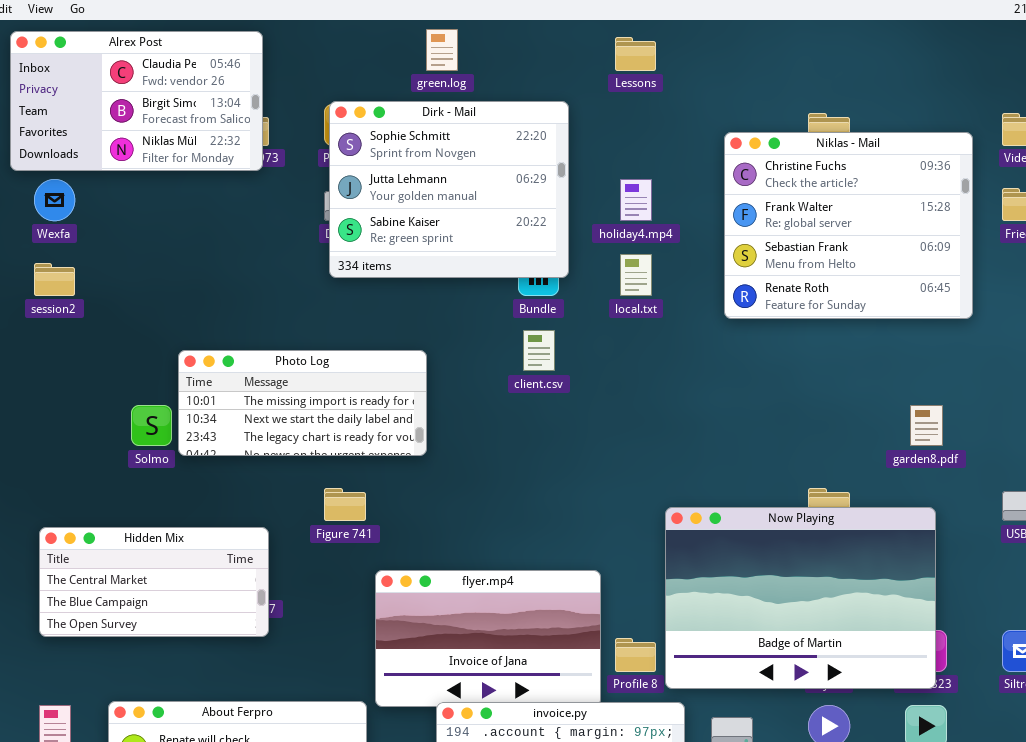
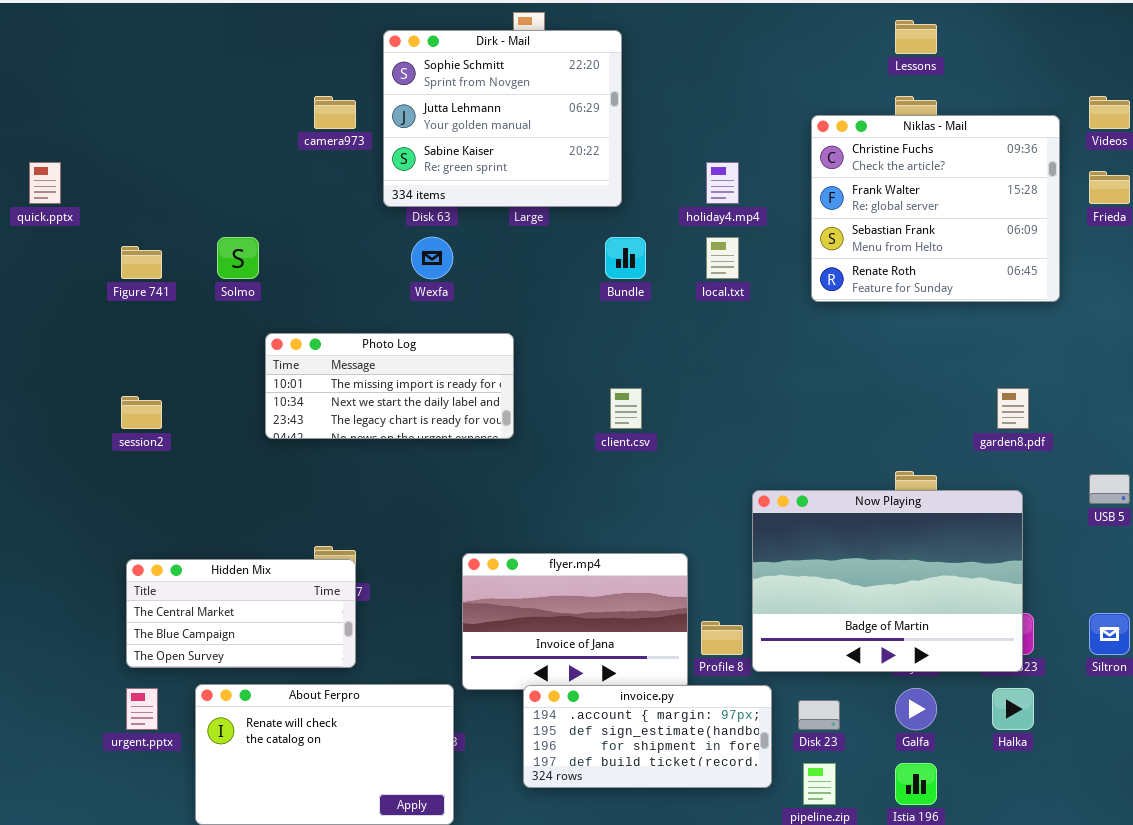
Alrex Post: [10,31,263,171] -> none, closed
Lessons: [615,37,656,71] -> [895,20,937,54], moved
Dirk - Mail: [329,101,569,278] -> [383,30,622,207], moved
Wexfa: [34,179,75,221] -> [411,237,453,279], moved
session2: [34,263,75,296] -> [121,396,162,429], moved
client.csv: [523,330,555,371] -> [610,388,642,429], moved
Solmo: [131,405,172,446] -> [217,237,259,279], moved
Figure 741: [324,488,366,521] -> [121,246,162,279], moved
Hidden Mix: [39,527,269,637] -> [126,559,356,668], moved

